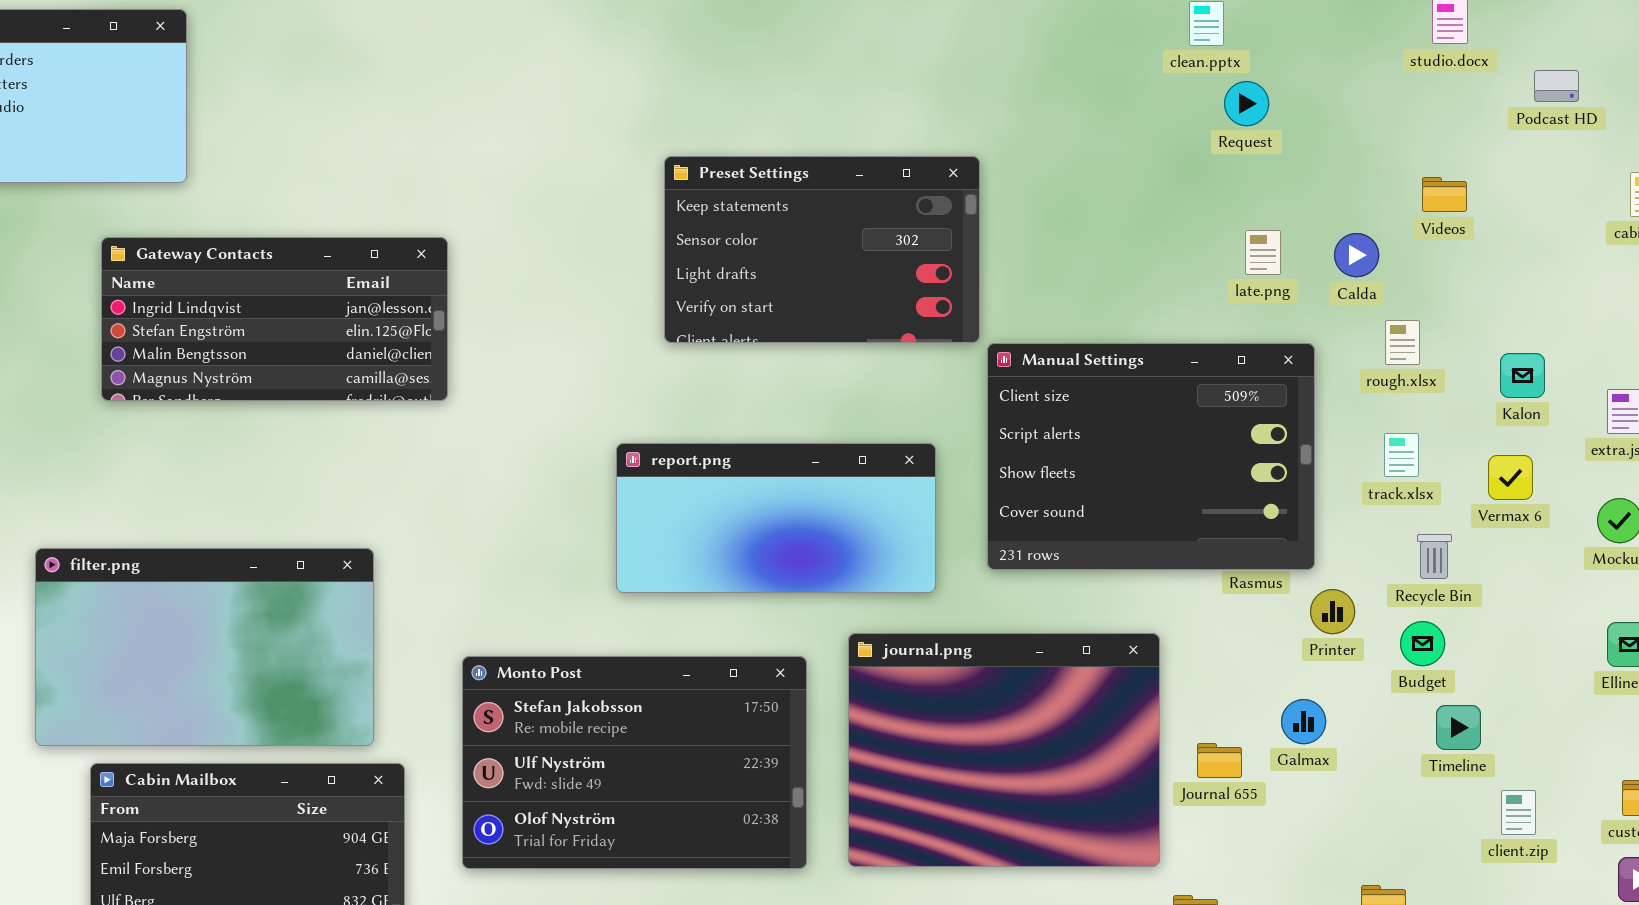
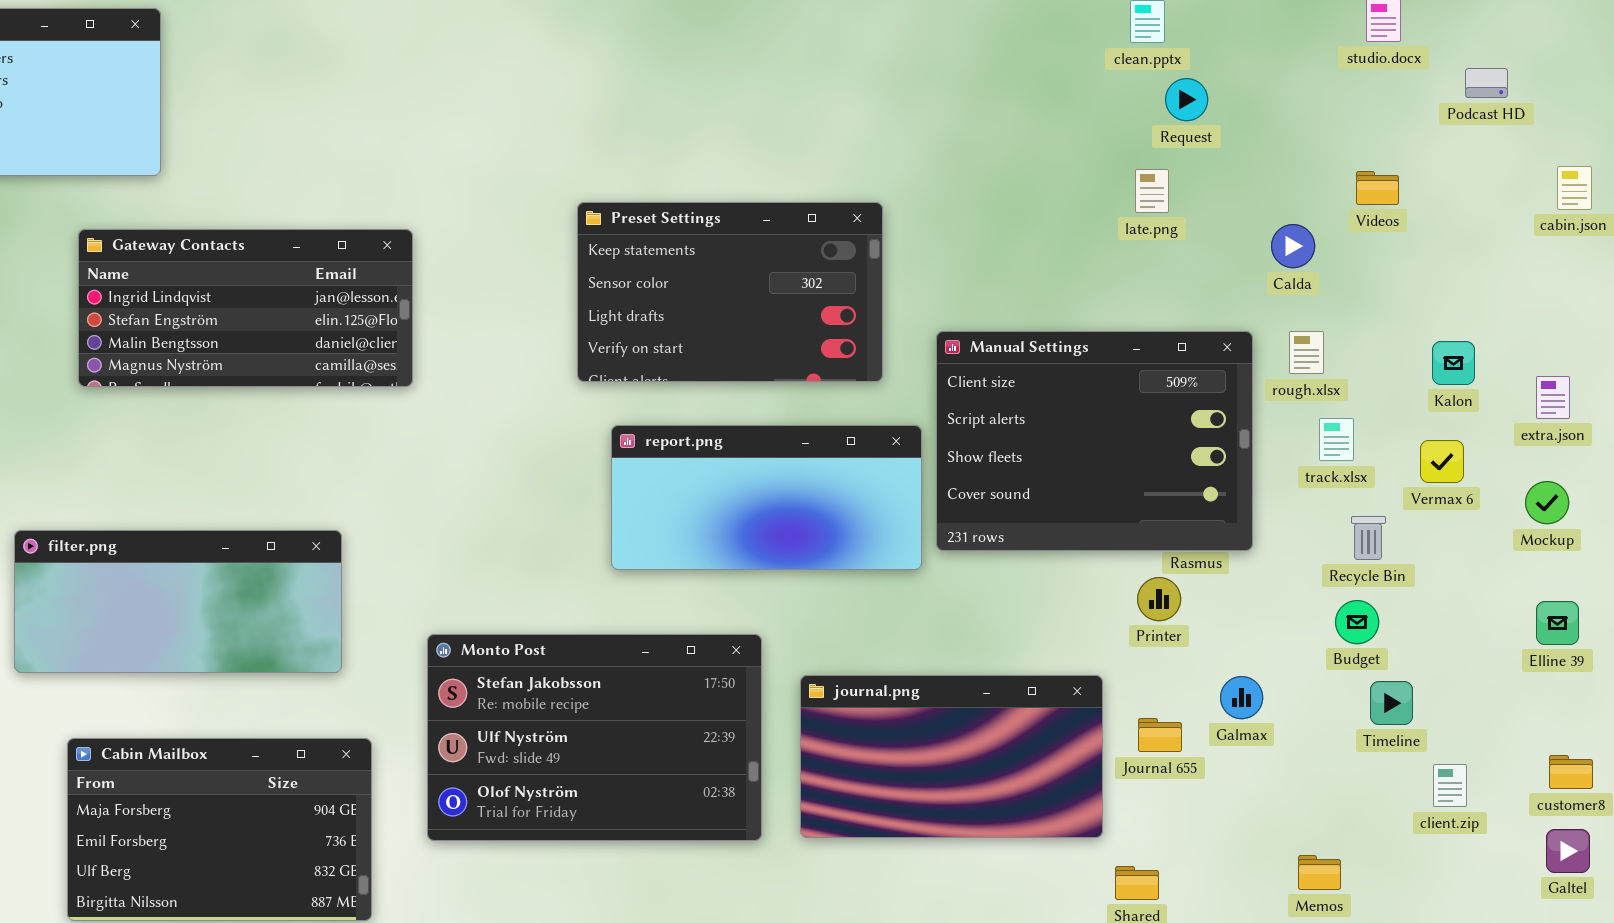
Preset Settings: [664,156,980,343] -> [577,202,883,382], moved
late.png: [1245,230,1281,275] -> [1135,169,1169,213], moved
rough.xlsx: [1385,320,1420,365] -> [1289,331,1324,374], moved
report.png: [616,443,936,593] -> [611,425,922,570], moved
filter.png: [35,548,374,746] -> [14,530,342,673], resized
Printer: [1310,589,1355,634] -> [1137,577,1181,621], moved
journal.png: [848,633,1160,867] -> [800,675,1103,838], resized

